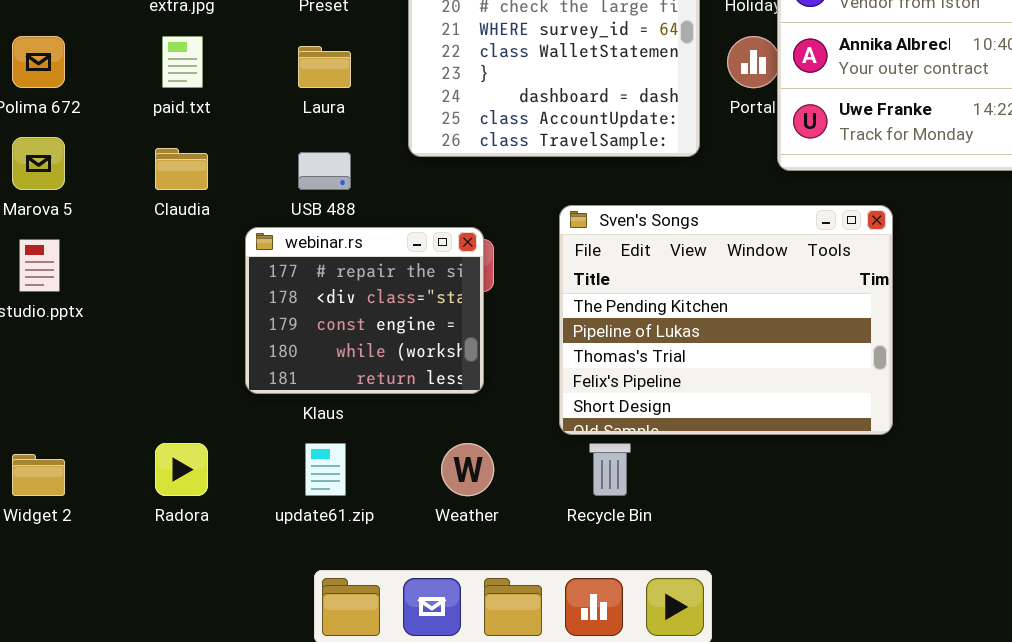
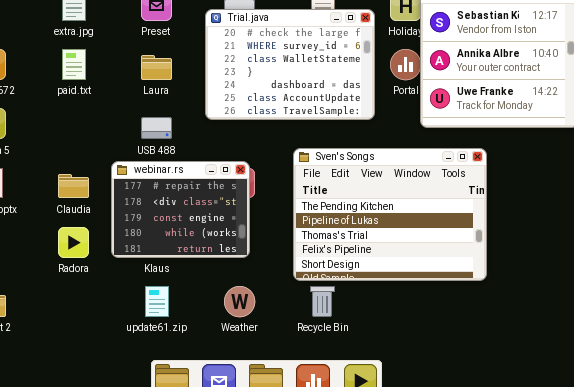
Claudia: [155,148,208,190] -> [58,174,89,198], moved
Radora: [155,443,208,496] -> [58,227,89,258], moved

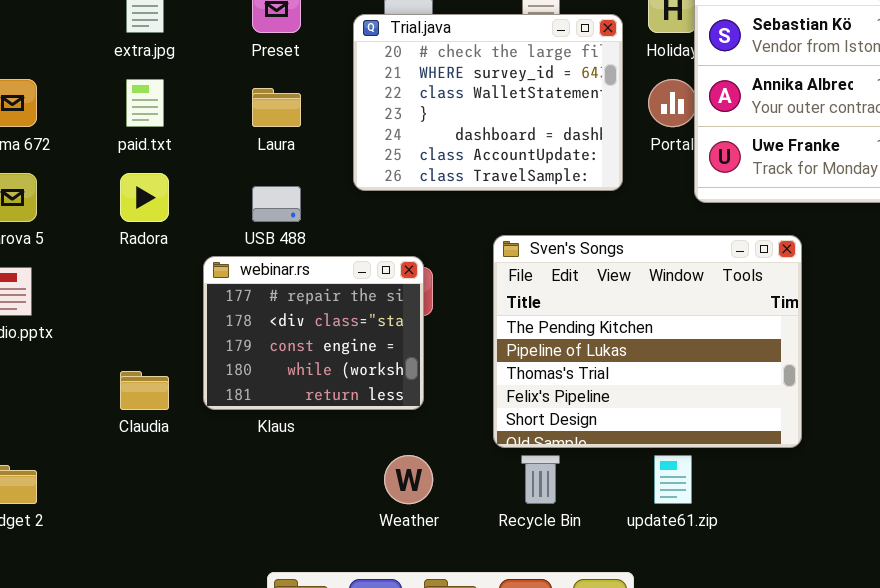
Claudia: [58,174,89,198] -> [120,371,169,410], moved
Radora: [58,227,89,258] -> [120,173,169,222], moved
update61.zip: [145,286,169,317] -> [654,455,692,504], moved

